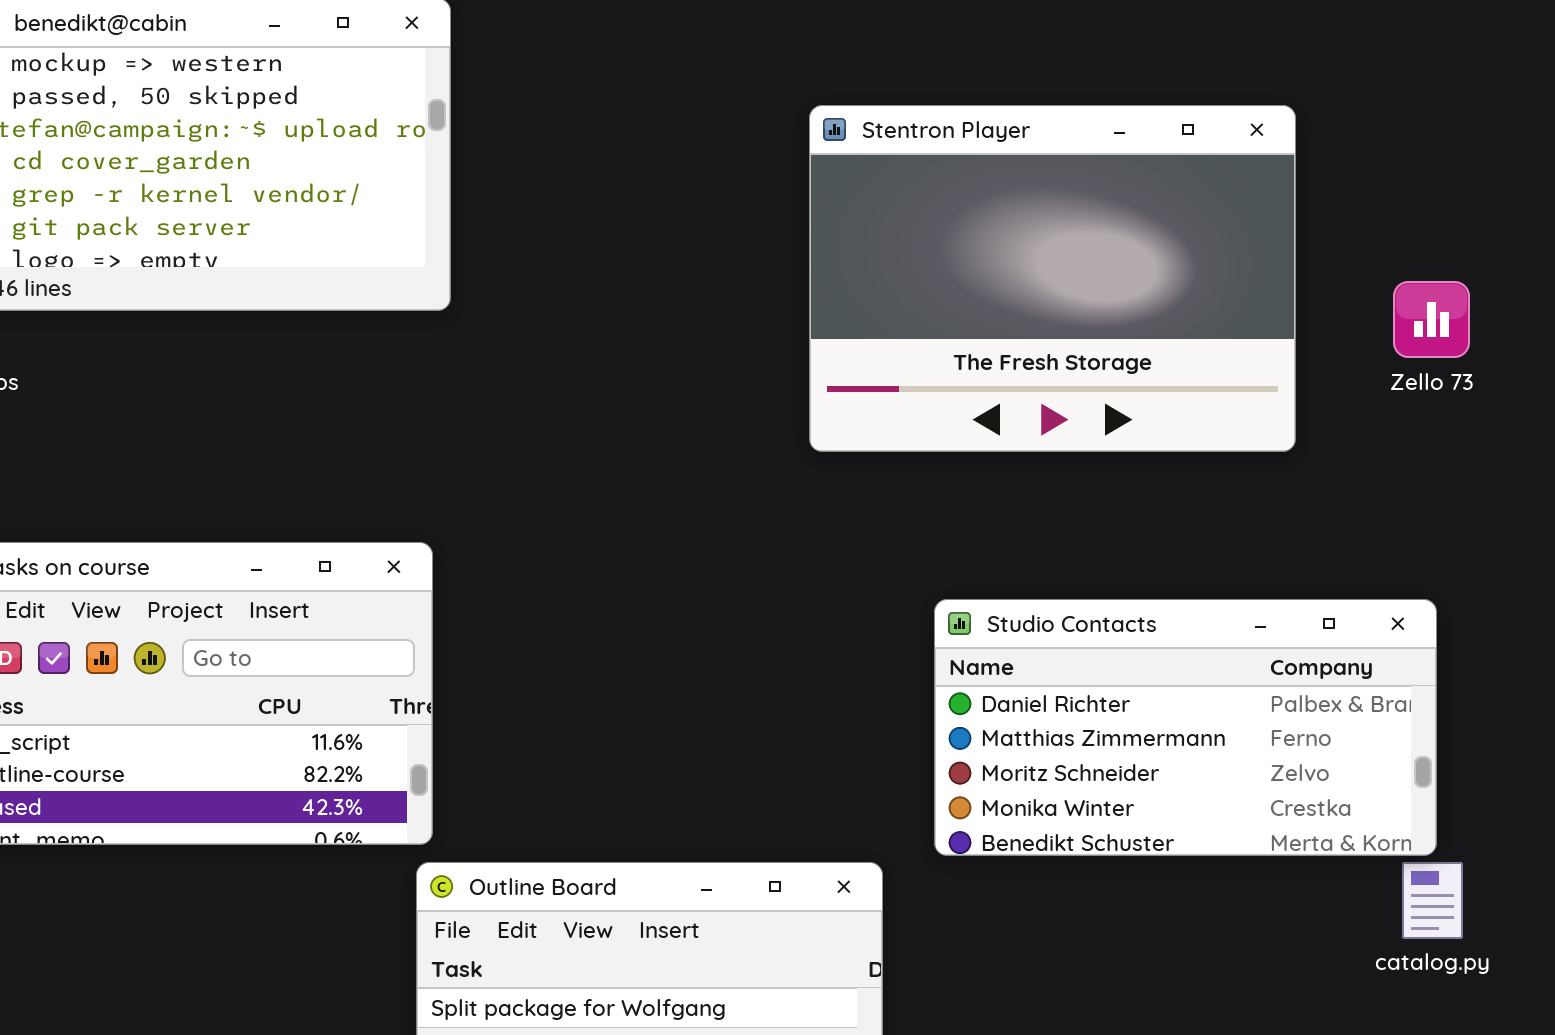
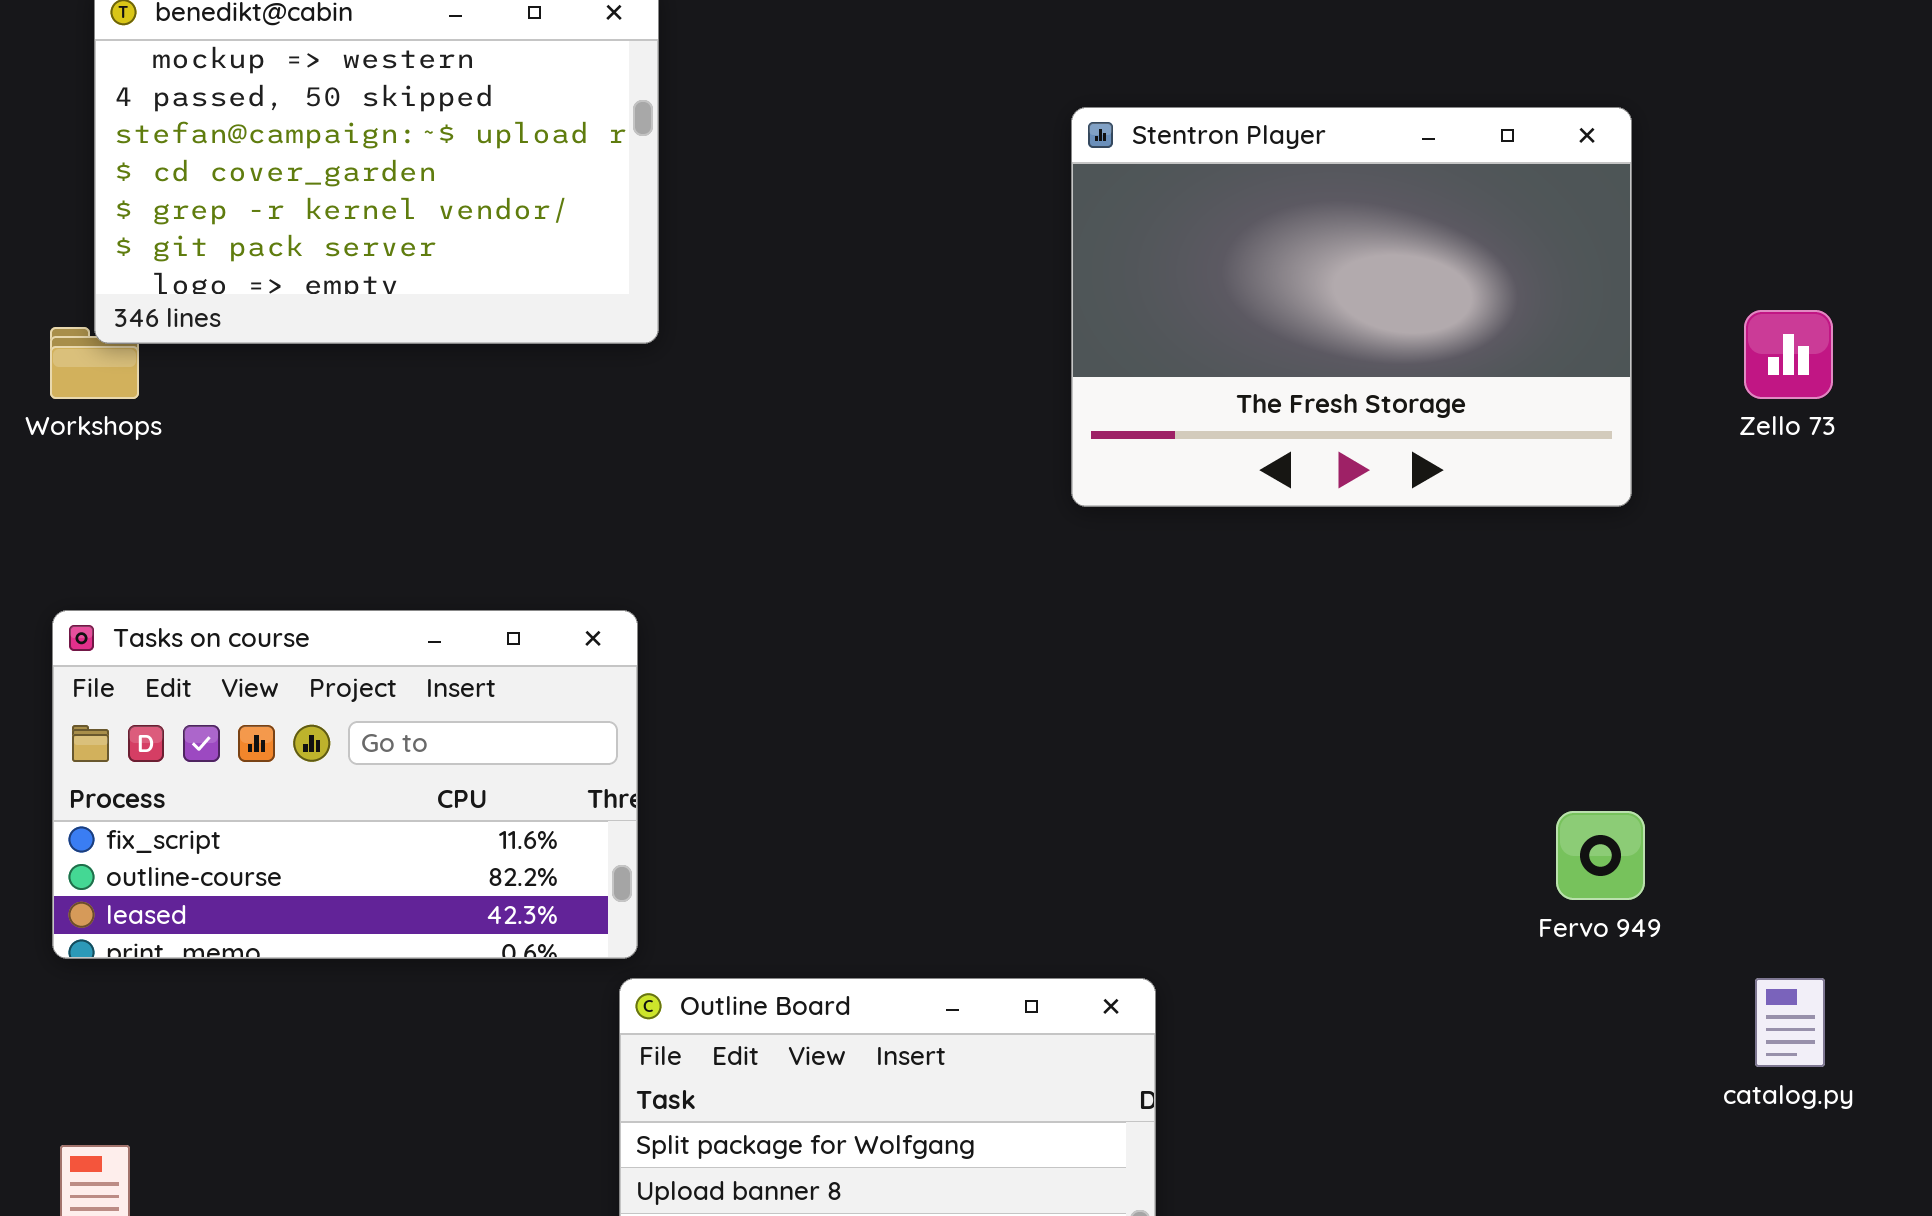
Studio Contacts: [934,599,1437,856] -> none, closed

